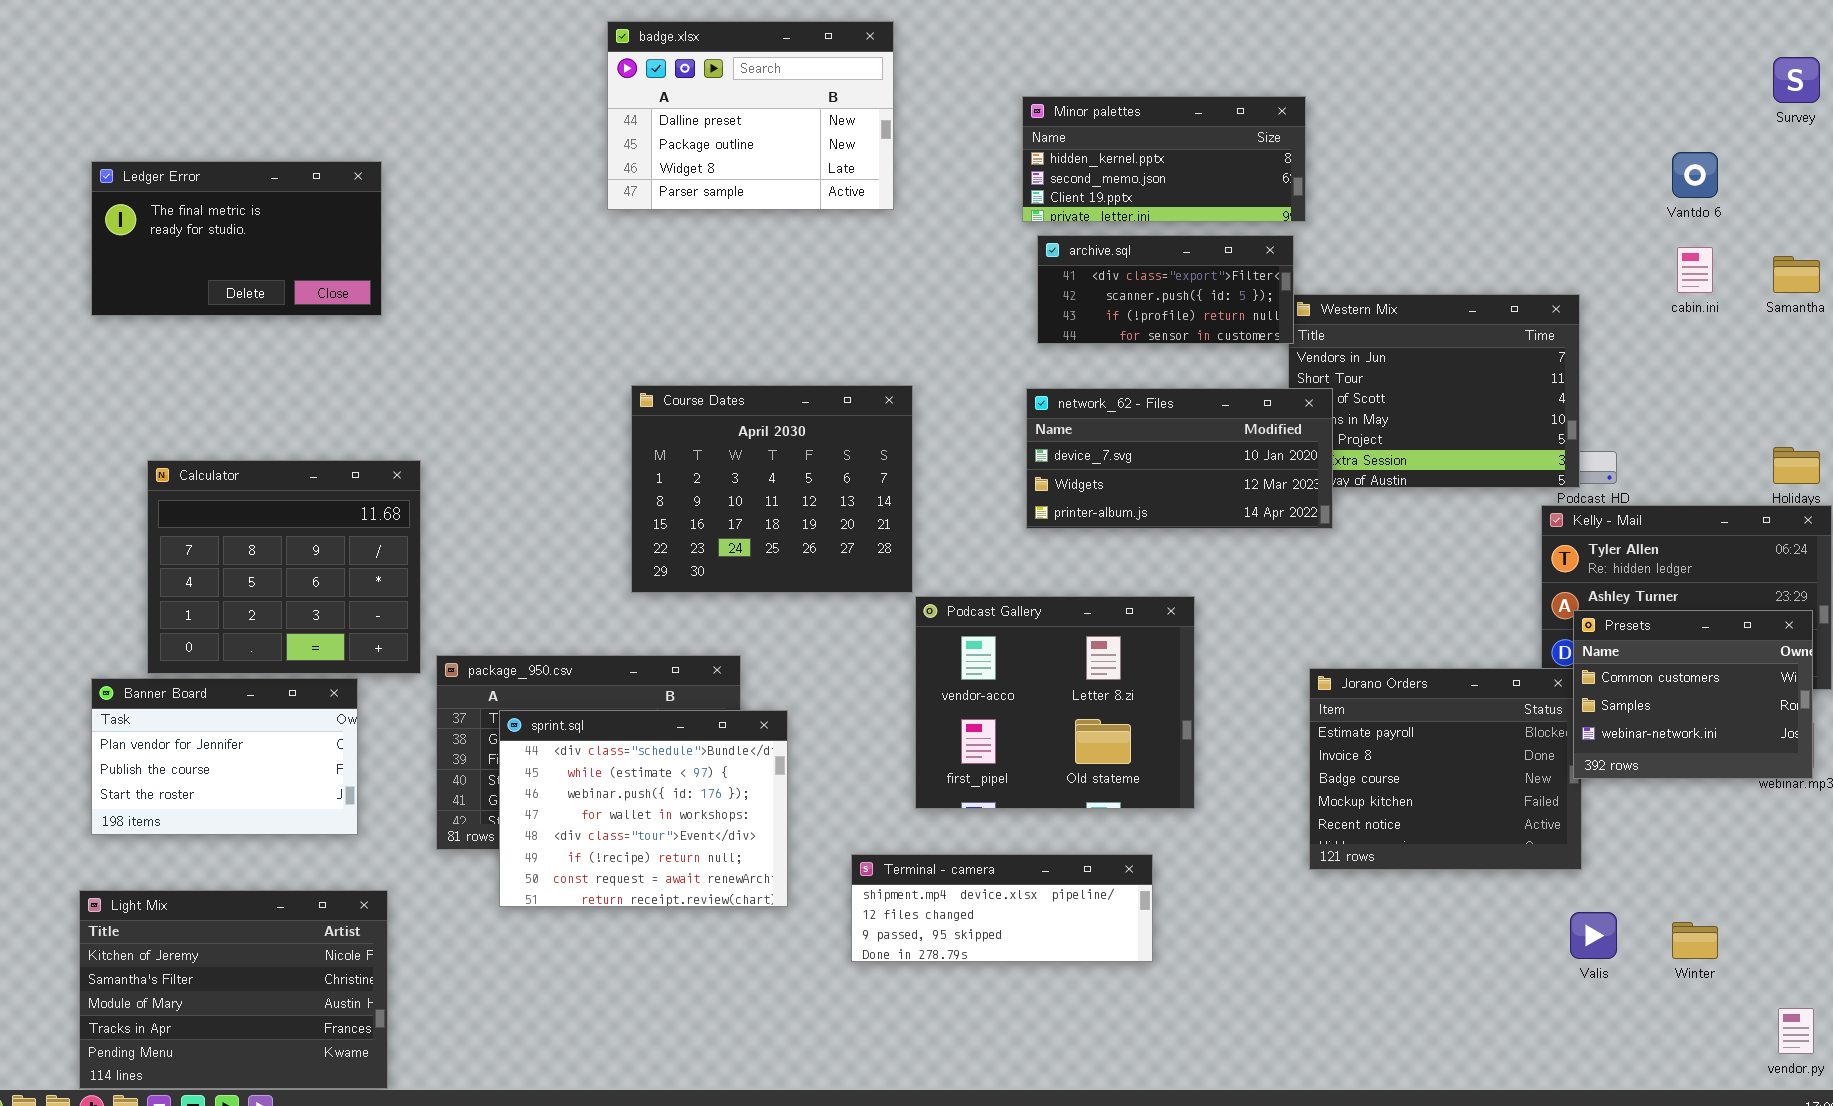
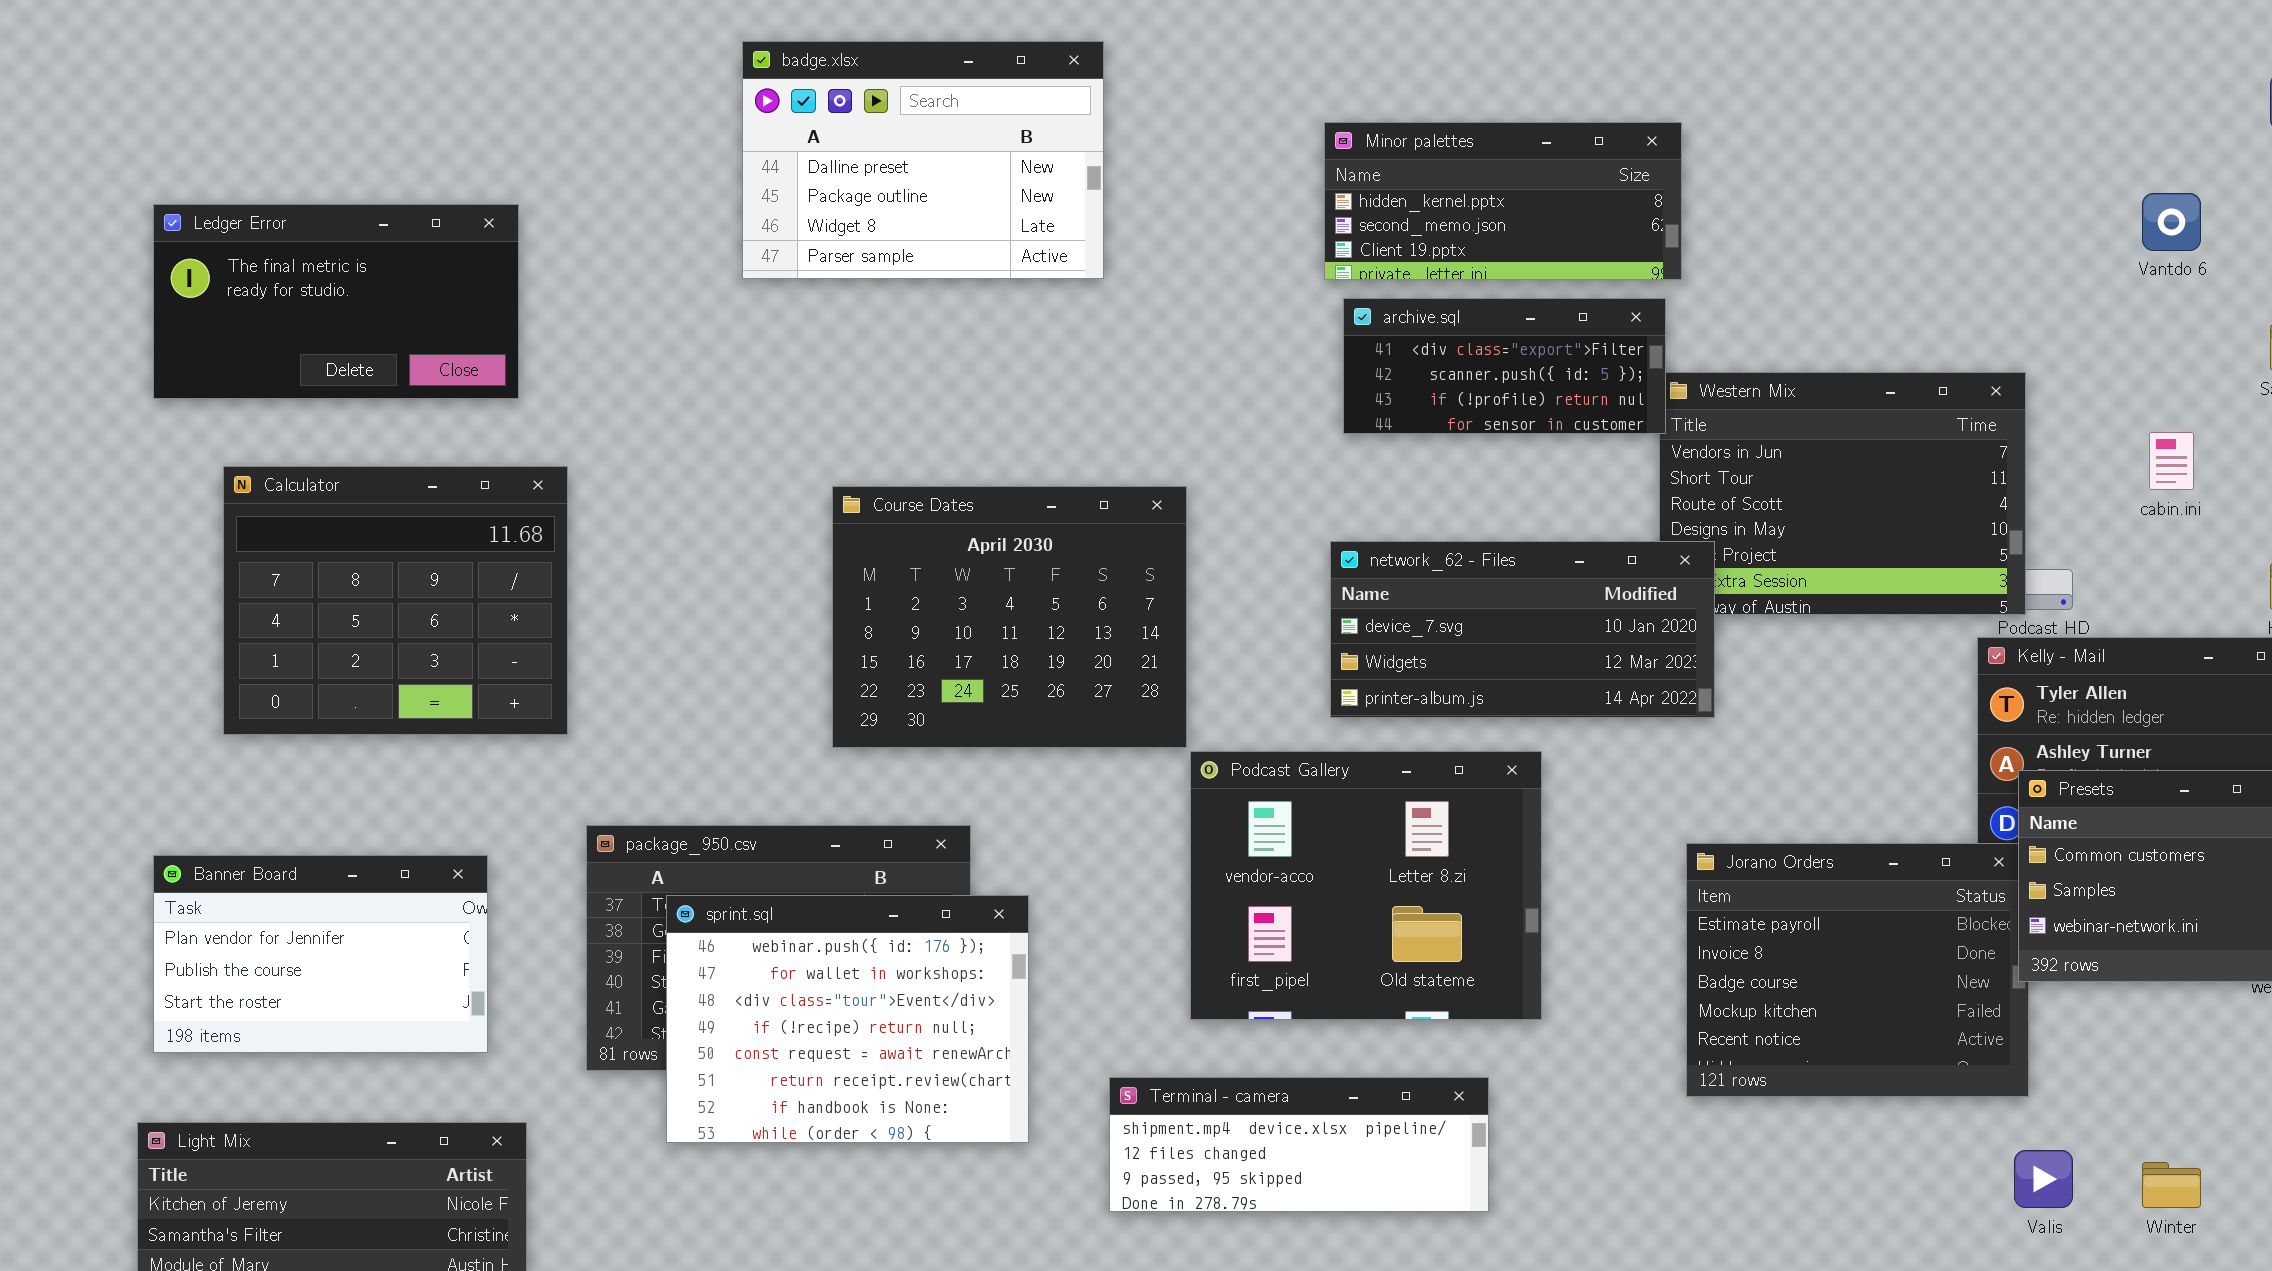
badge.xlsx: [607,21,894,210] -> [742,41,1104,279], moved
cabin.ini: [1677,247,1713,293] -> [2149,432,2194,490], moved
network_62 - Files: [1026,388,1333,529] -> [1330,541,1715,718], moved
Calculator: [147,460,421,674] -> [223,466,568,735], moved
sprint.sql: [499,710,788,907] -> [666,895,1029,1143], scrolled down 2 rows

